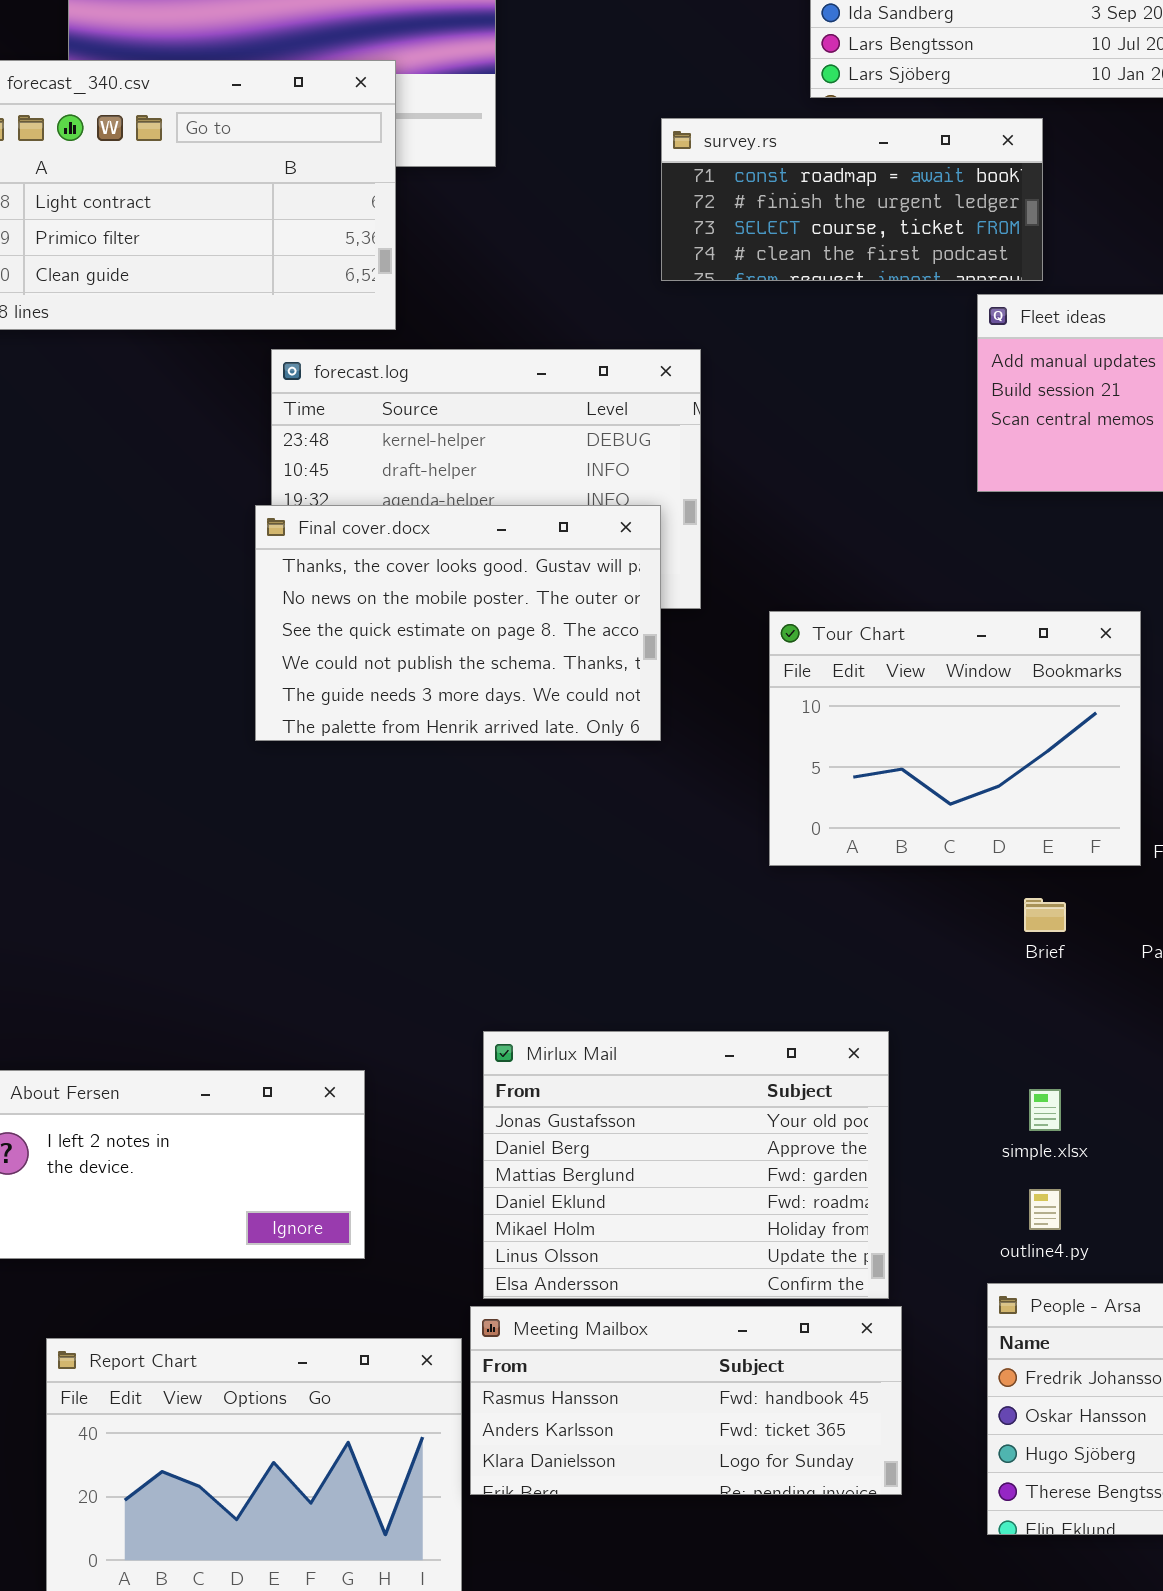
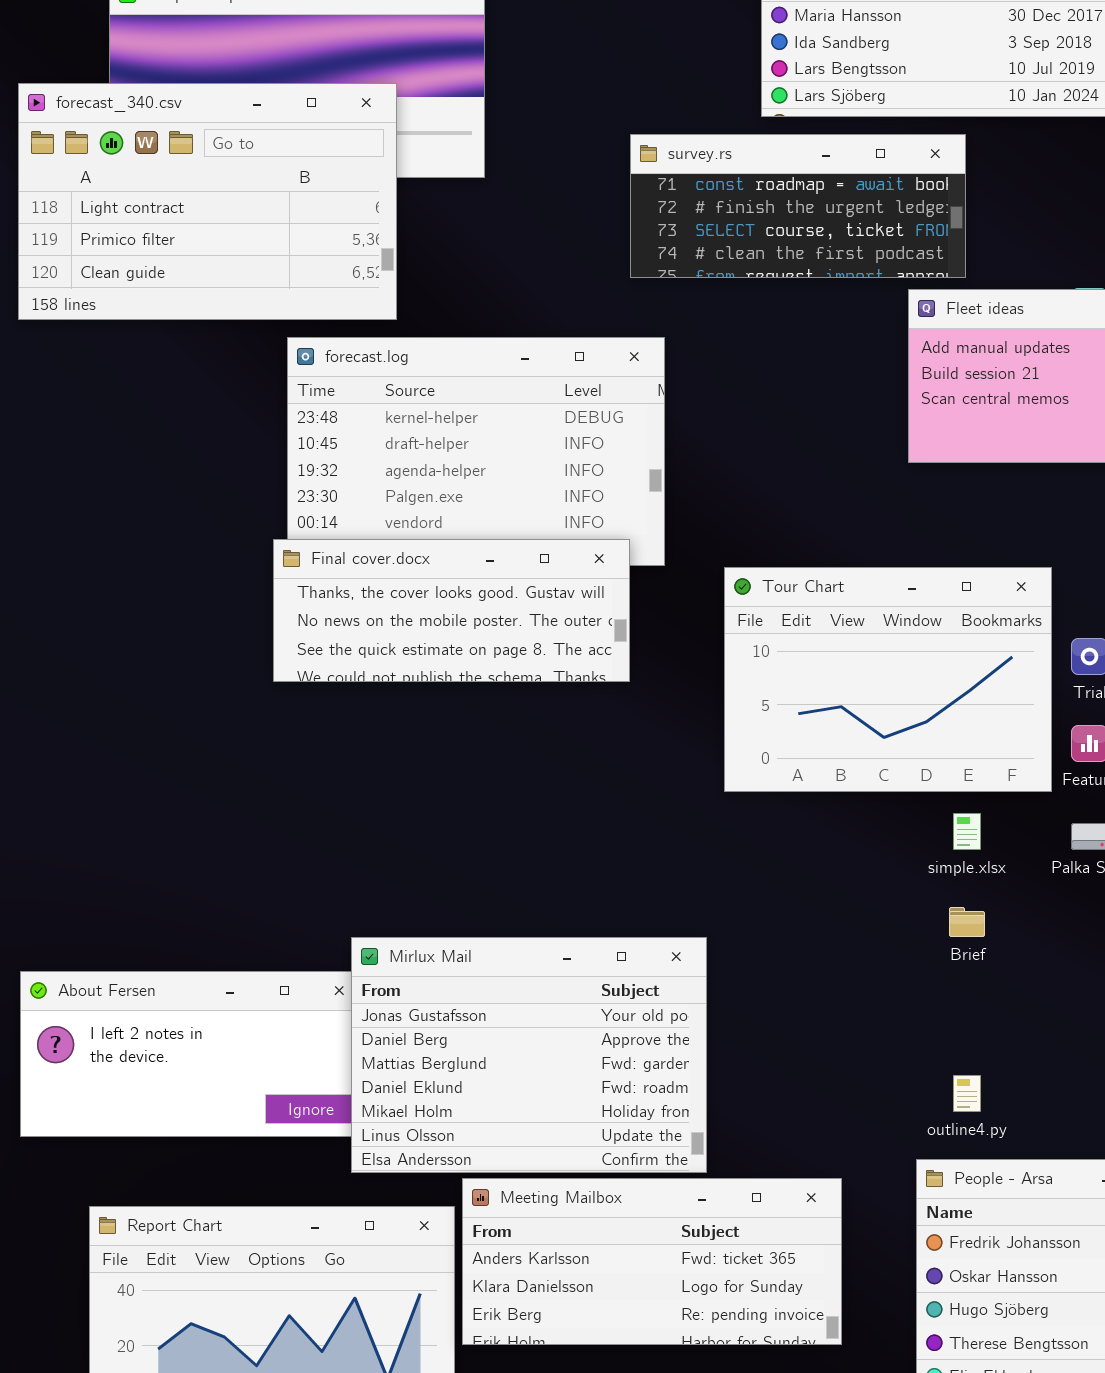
Final cover.docx: [255,505,661,741] -> [273,539,630,682], resized
Brief: [1024,898,1066,932] -> [949,907,985,937], moved
Mirlux Mail: [483,1031,889,1299] -> [351,937,707,1173], moved
simple.xlsx: [1029,1089,1061,1131] -> [953,813,981,850], moved
Meeting Mailbox: [470,1306,902,1495] -> [462,1178,842,1345], scrolled down 1 row

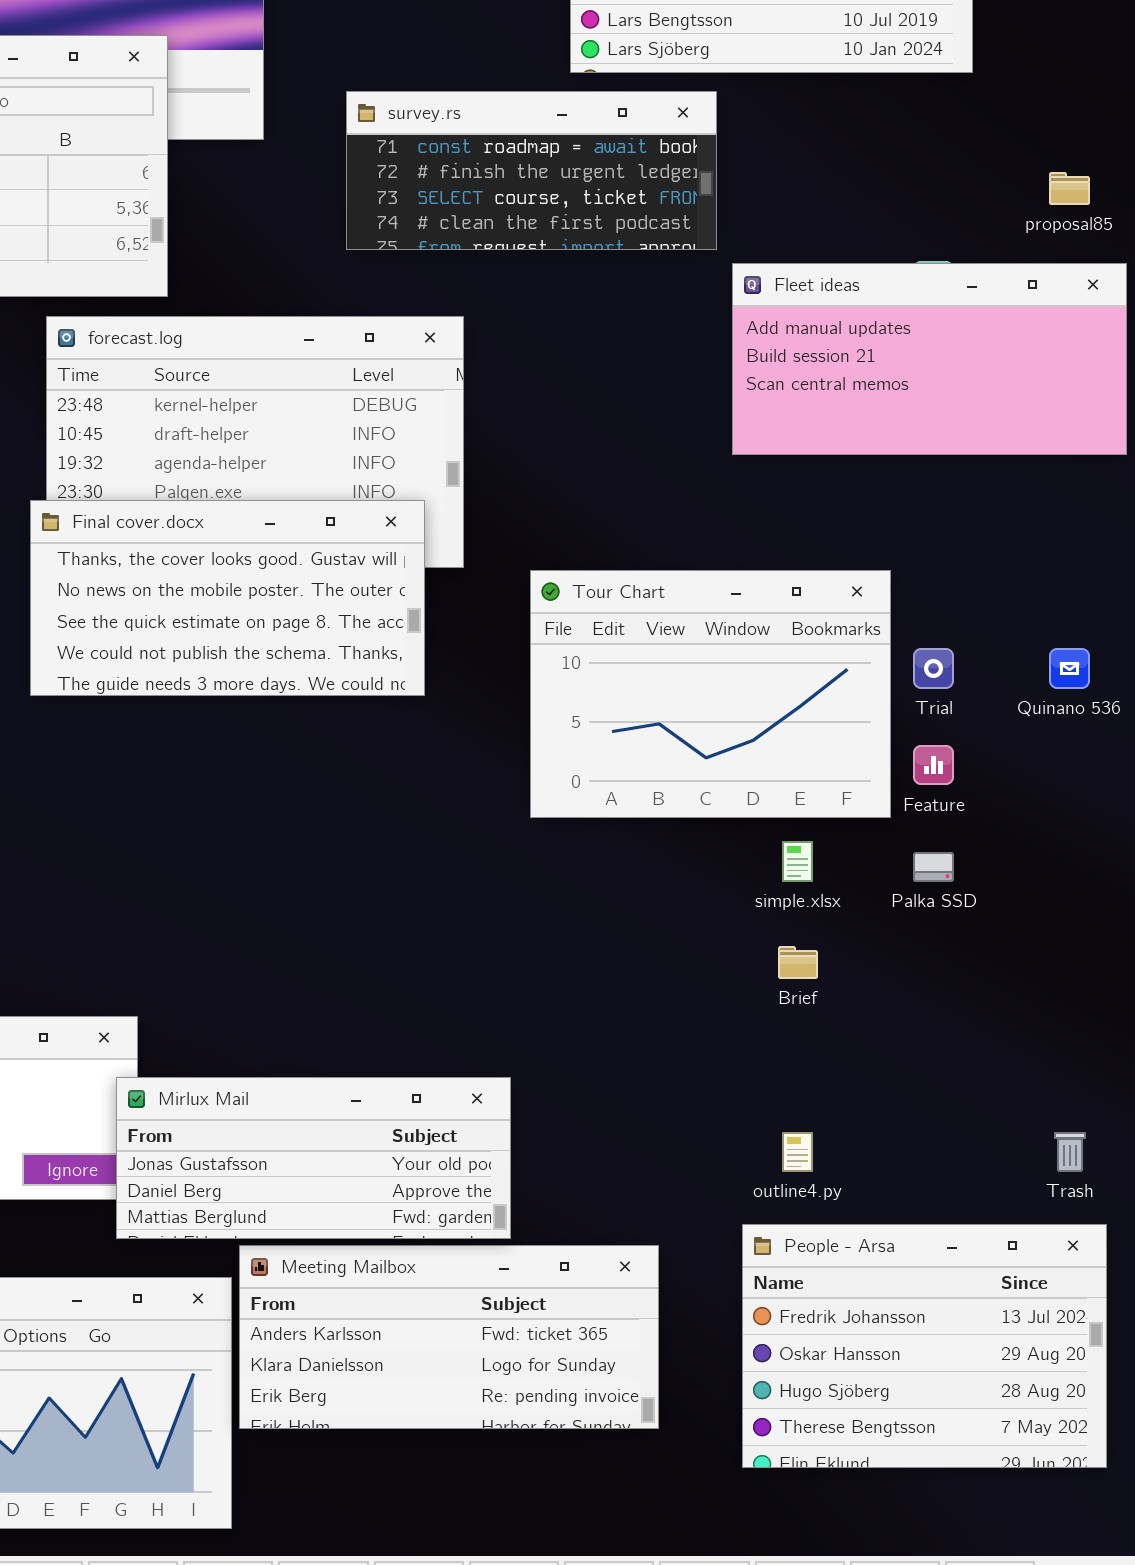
survey.rs: [630,134,966,278] -> [346,91,717,250], moved
Final cover.docx: [273,539,630,682] -> [30,500,425,696], resized
Mirlux Mail: [351,937,707,1173] -> [116,1077,511,1239], resized

